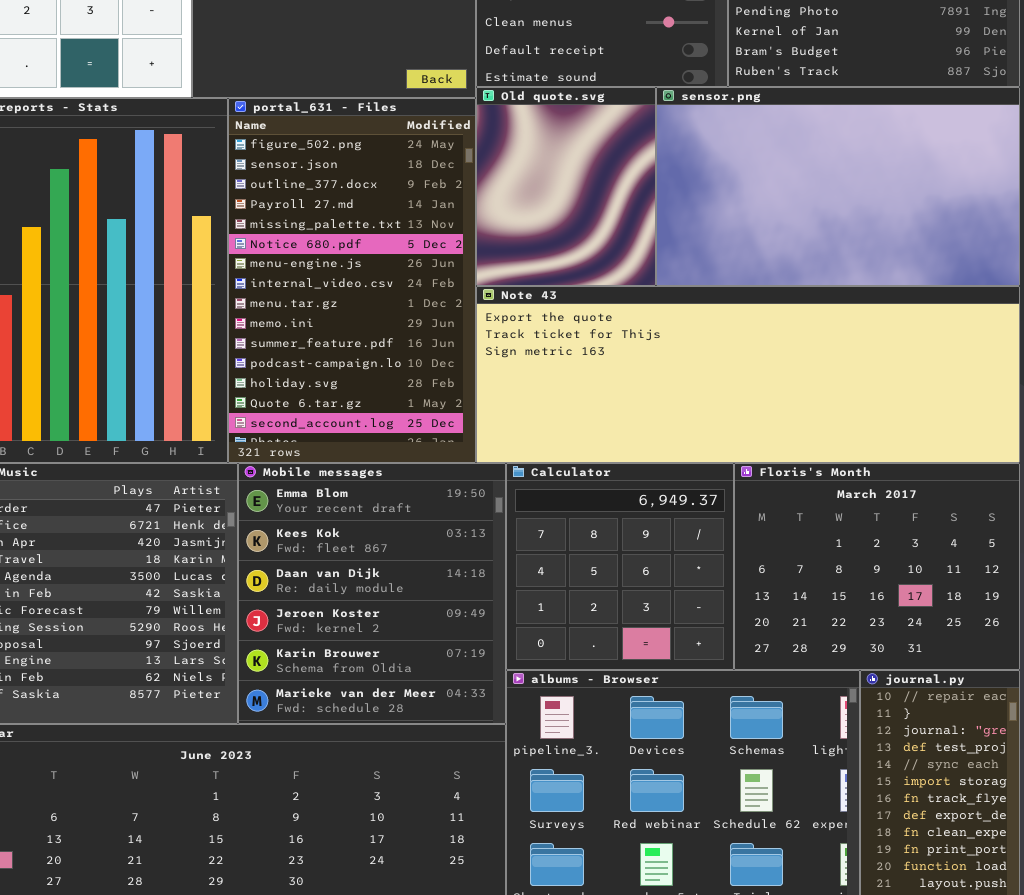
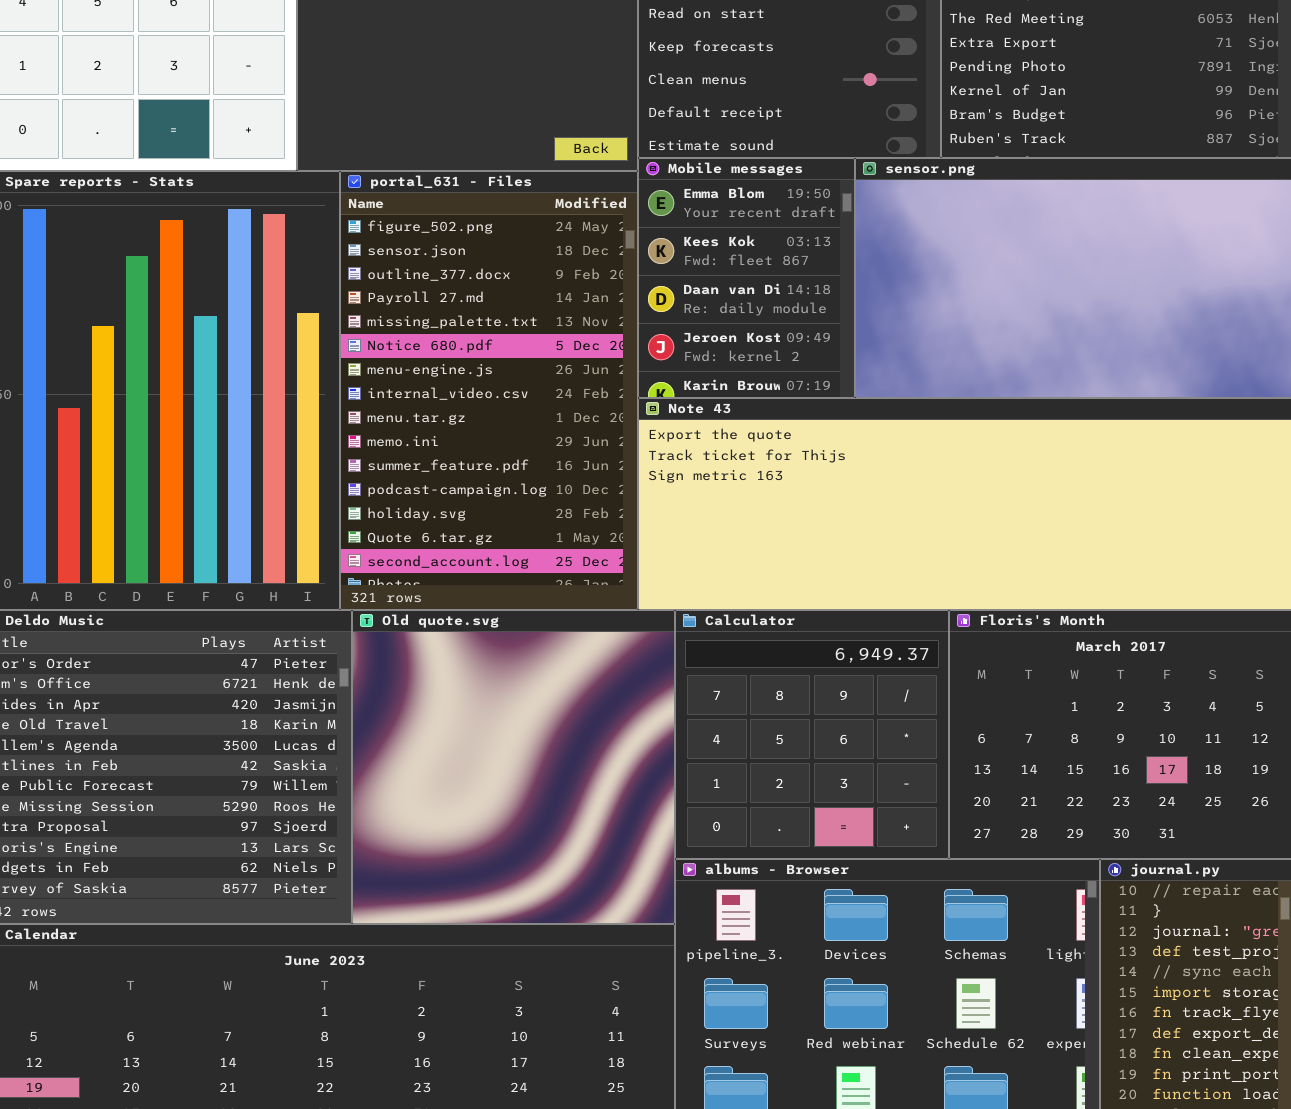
Old quote.svg: [476,87,656,286] -> [352,610,675,924], moved, resized
Mobile messages: [238,463,506,724] -> [638,158,855,398], moved, resized

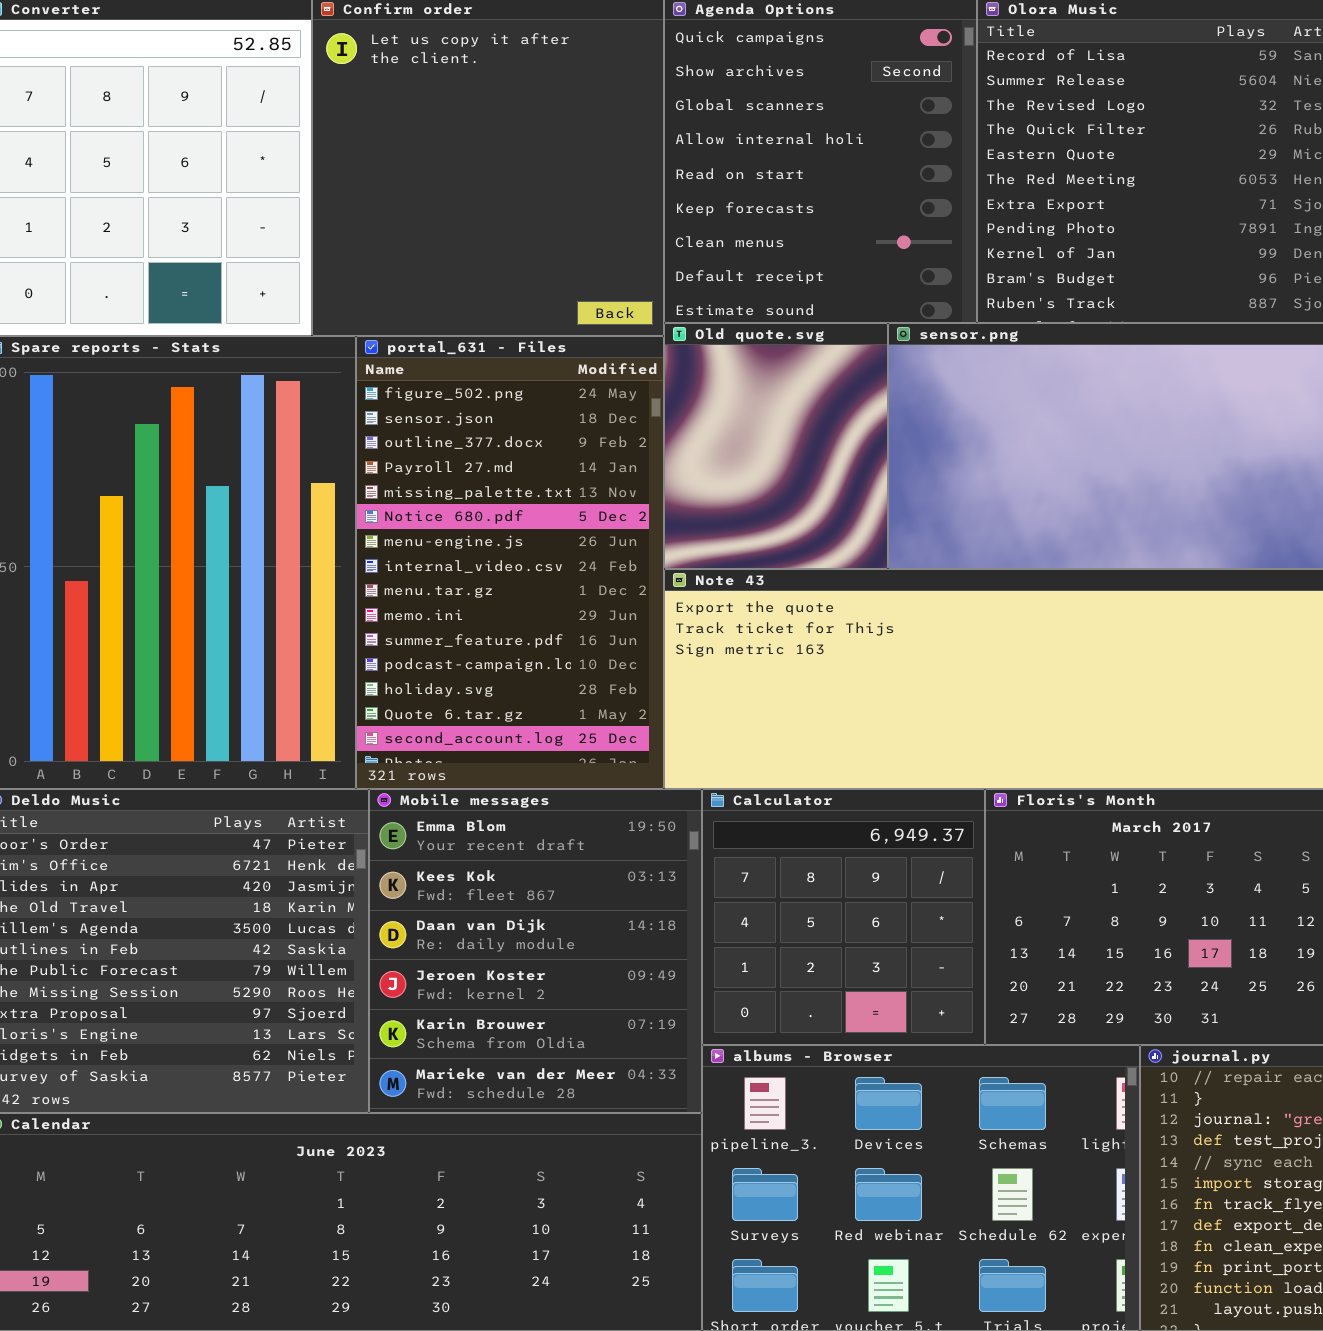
Mobile messages: [638,158,855,398] -> [369,789,702,1113], moved, resized
Old quote.svg: [352,610,675,924] -> [664,323,888,569], moved, resized

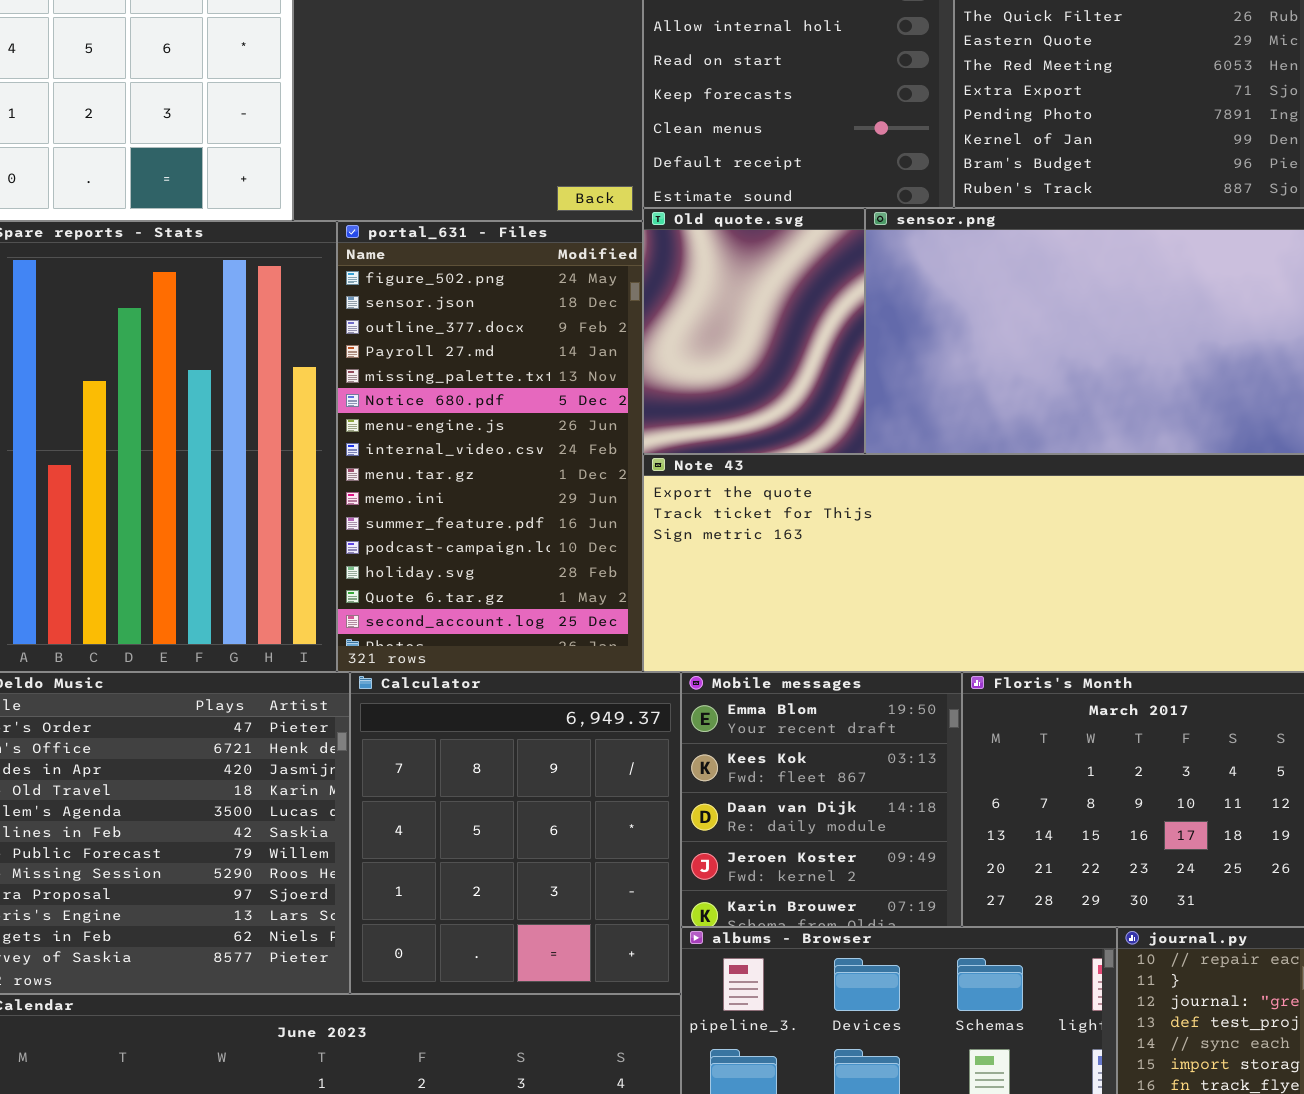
Mobile messages: [369,789,702,1113] -> [681,672,962,927], moved, resized
Calculator: [702,789,985,1045] -> [350,672,681,994], moved, resized

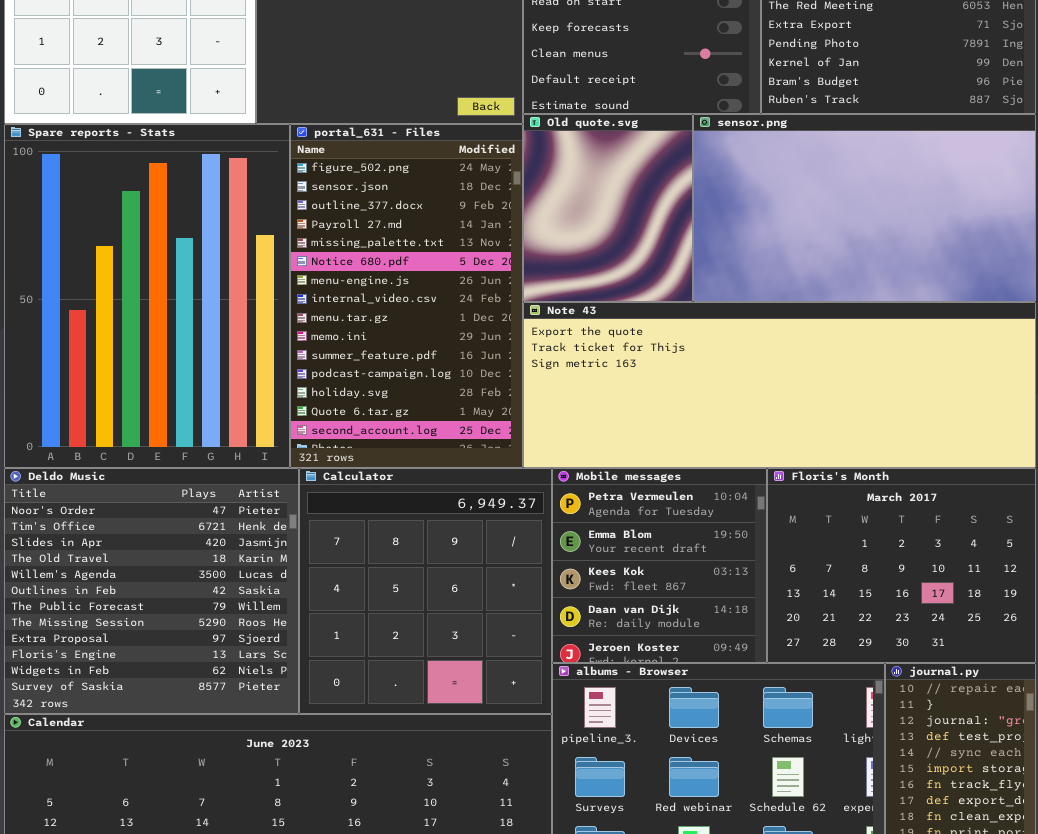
Mobile messages: [681,672,962,927] -> [552,468,767,663], scrolled up 1 row

